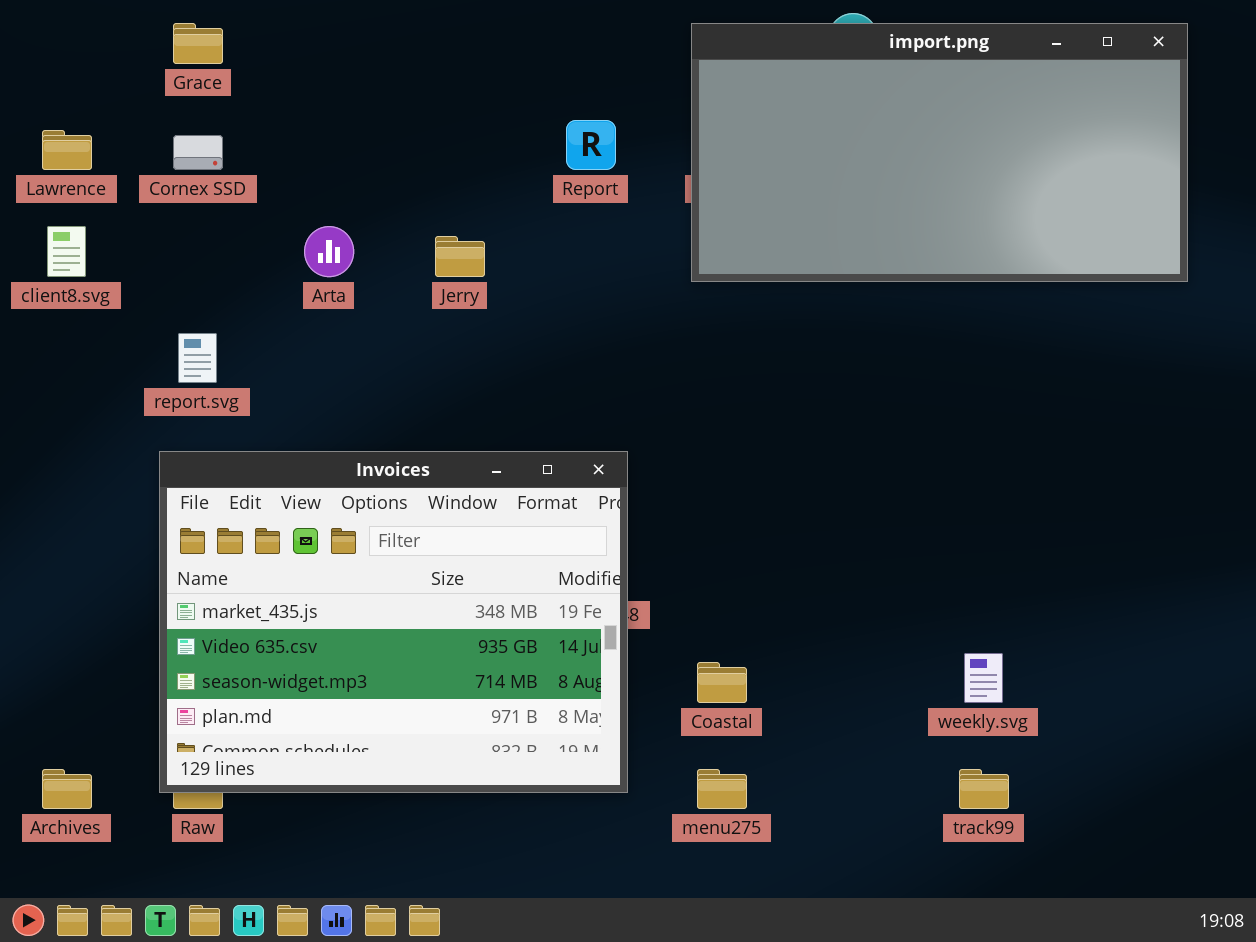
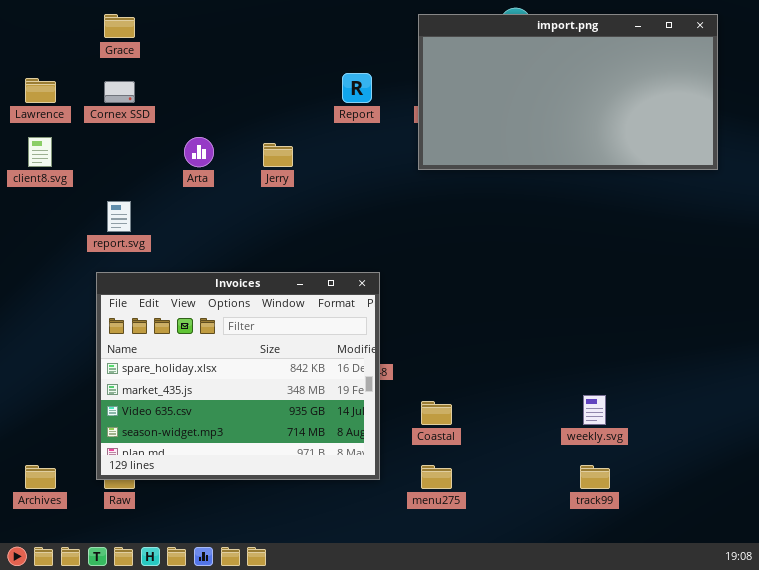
Invoices: [159,451,628,793] -> [96,272,380,480], scrolled up 1 row

